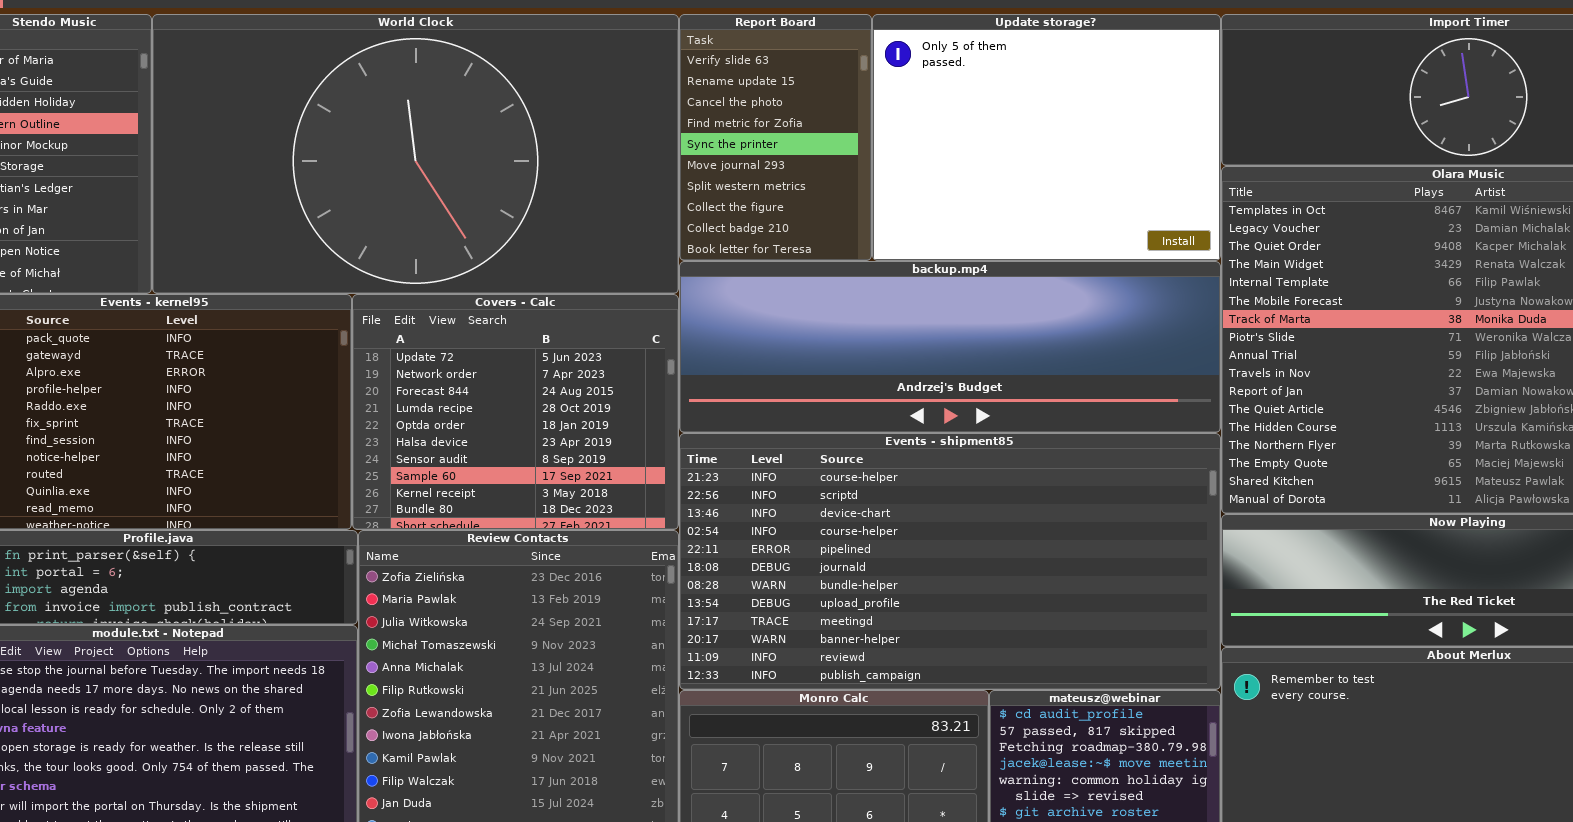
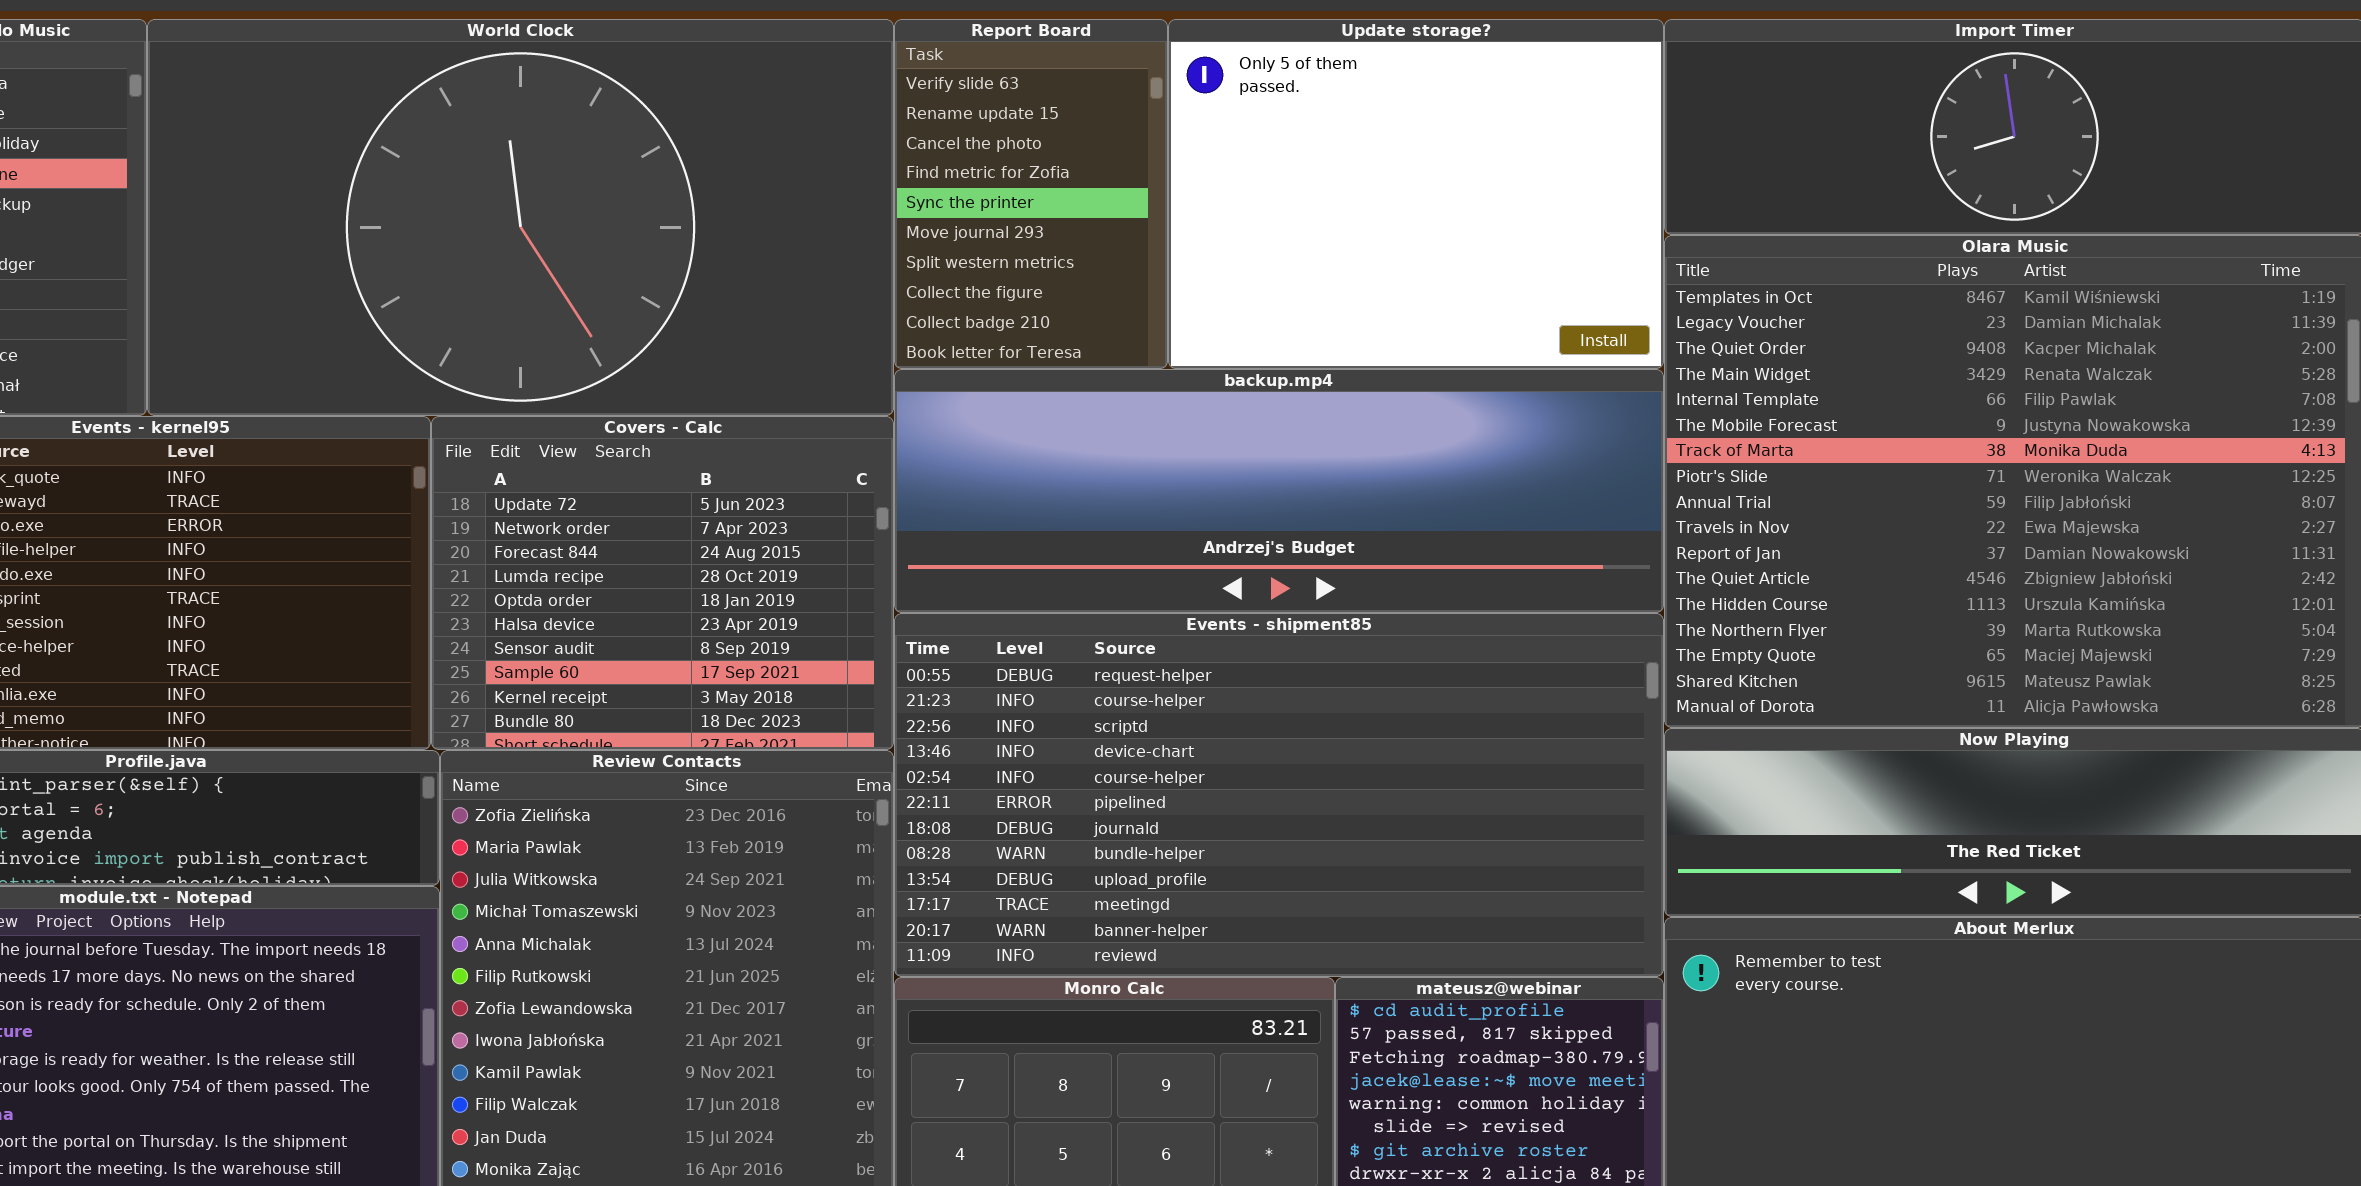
Events - shipment85: [679,433,1221,690] -> [894,613,1664,977], scrolled up 1 row

